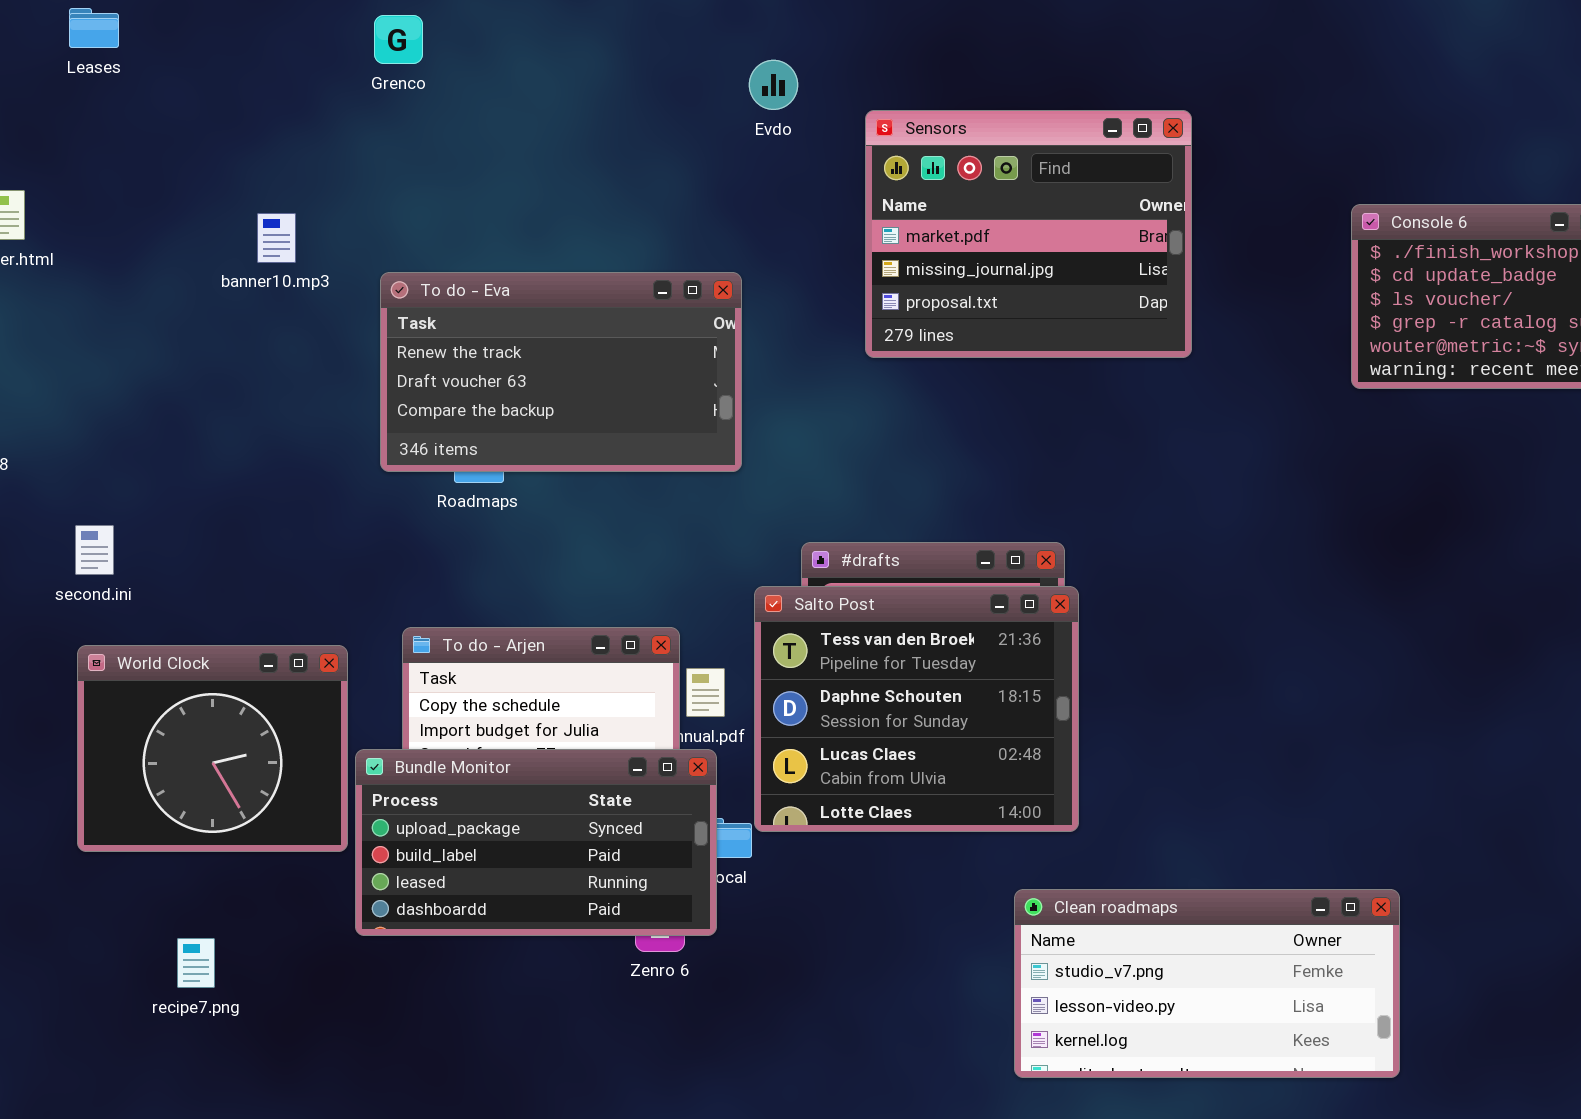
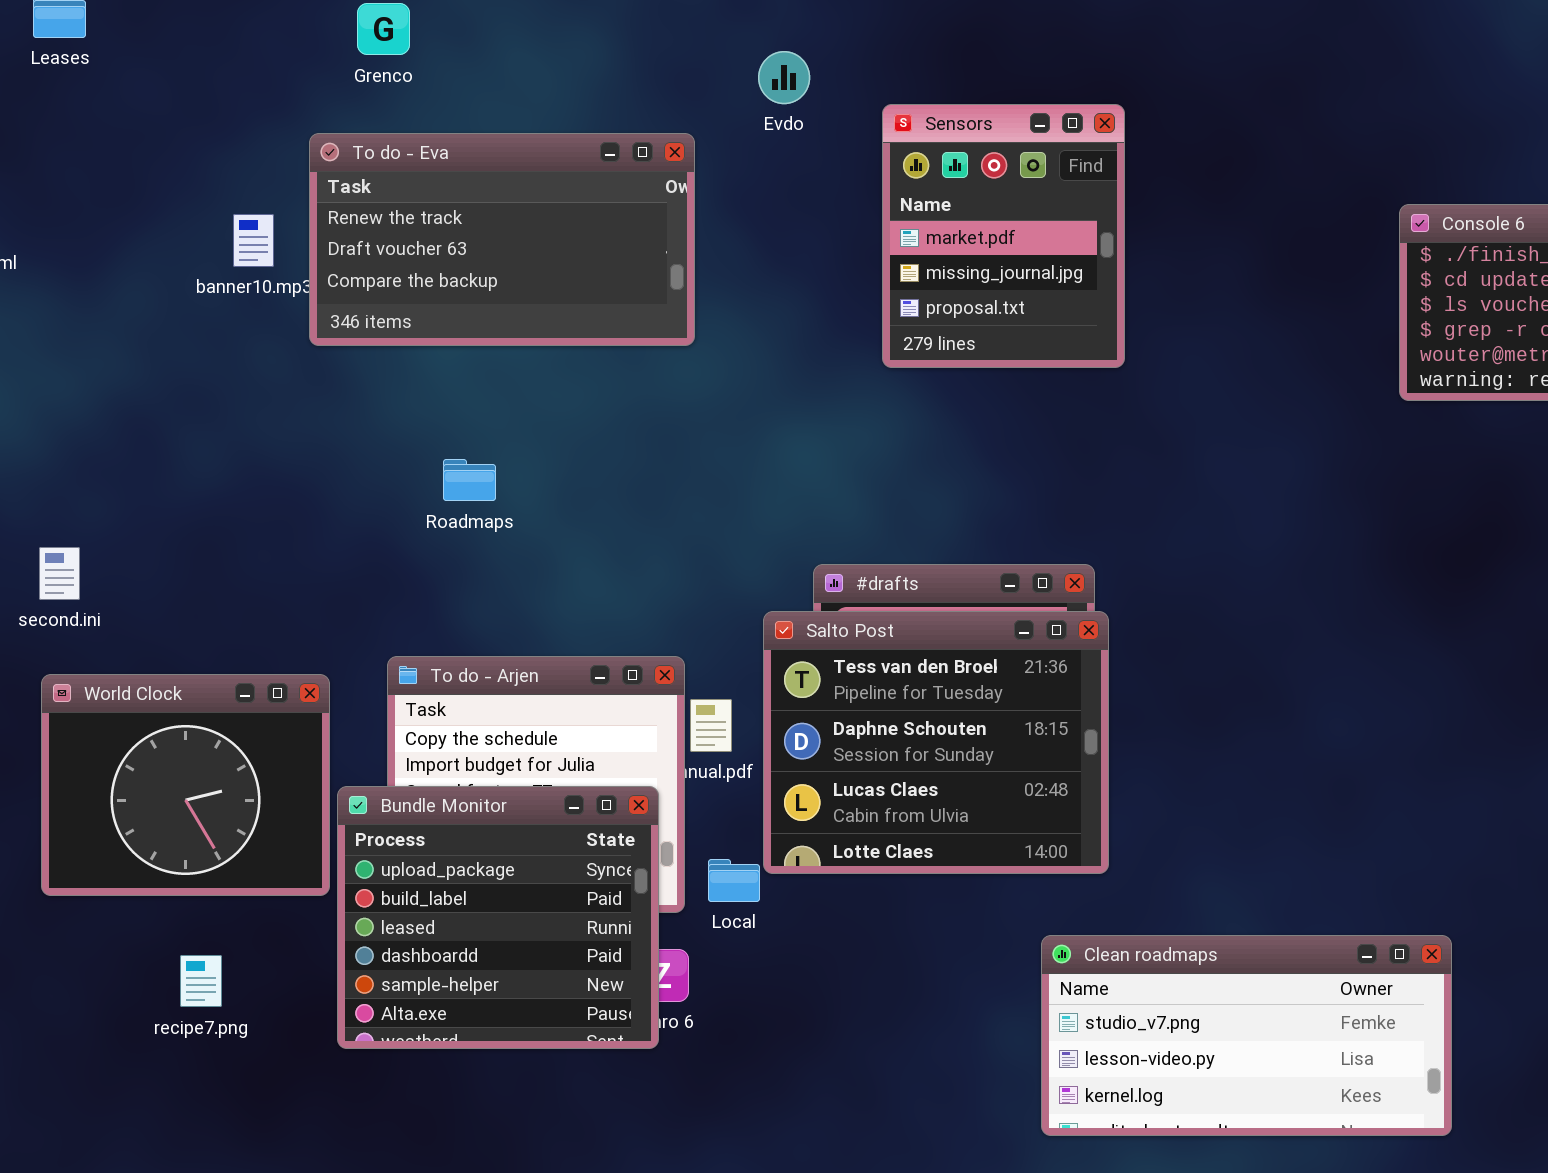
Sensors: [865,110,1192,358] -> [882,104,1125,368], resized
To do - Eva: [380,272,742,472] -> [309,133,695,346], moved
Bundle Monitor: [355,749,717,936] -> [337,786,659,1049], resized
recipe7.png: [177,938,215,988] -> [180,955,222,1007], moved

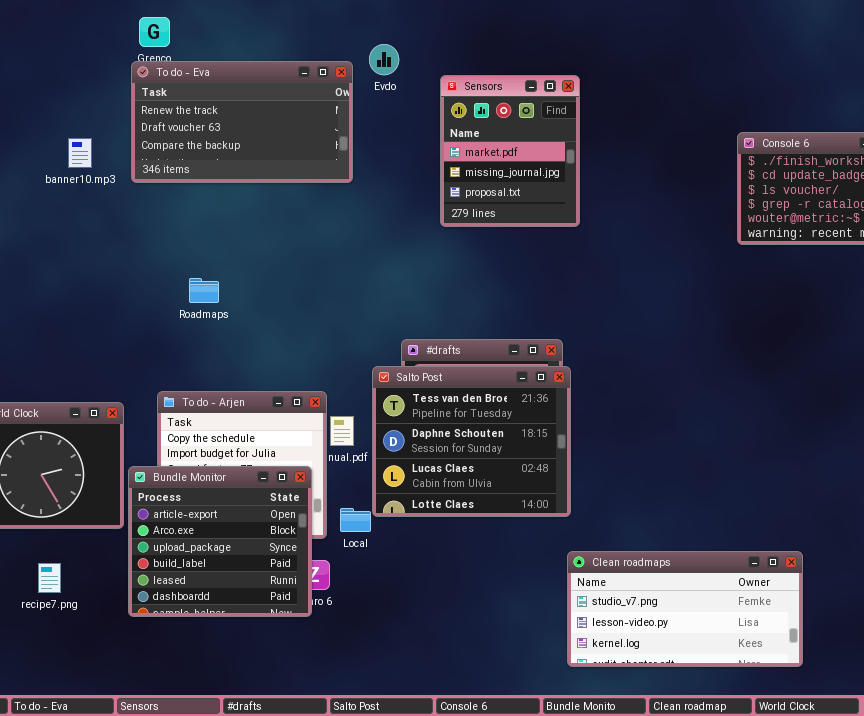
To do - Eva: [309,133,695,346] -> [131,61,353,183], moved
Bundle Monitor: [337,786,659,1049] -> [128,466,312,617], scrolled up 2 rows
Clean roadmaps: [1041,935,1452,1136] -> [567,551,803,667], moved

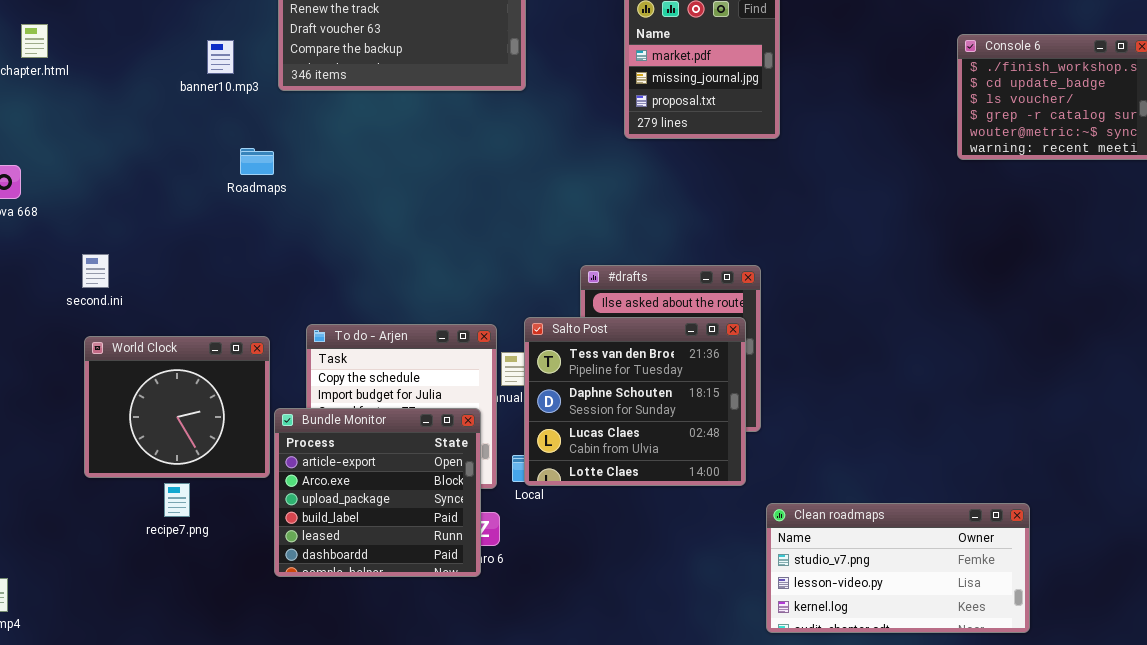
Roadmaps: [189,278,219,303] -> [240,148,274,175], moved
Salto Post: [372,366,571,517] -> [524,317,746,486], moved
recipe7.png: [38,563,61,593] -> [164,483,190,517], moved

